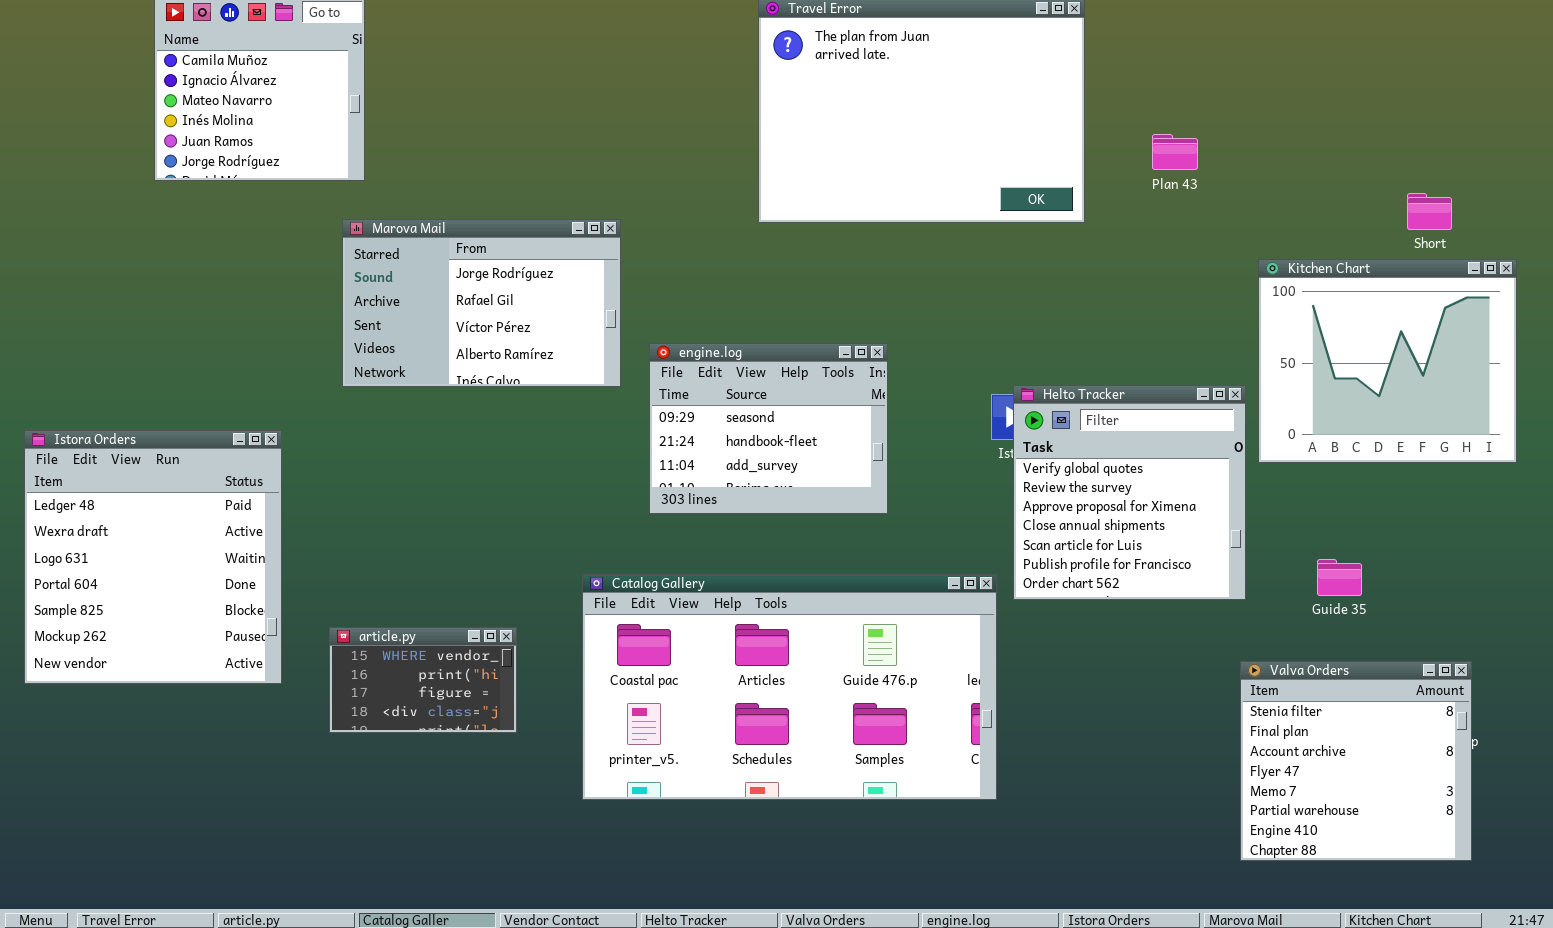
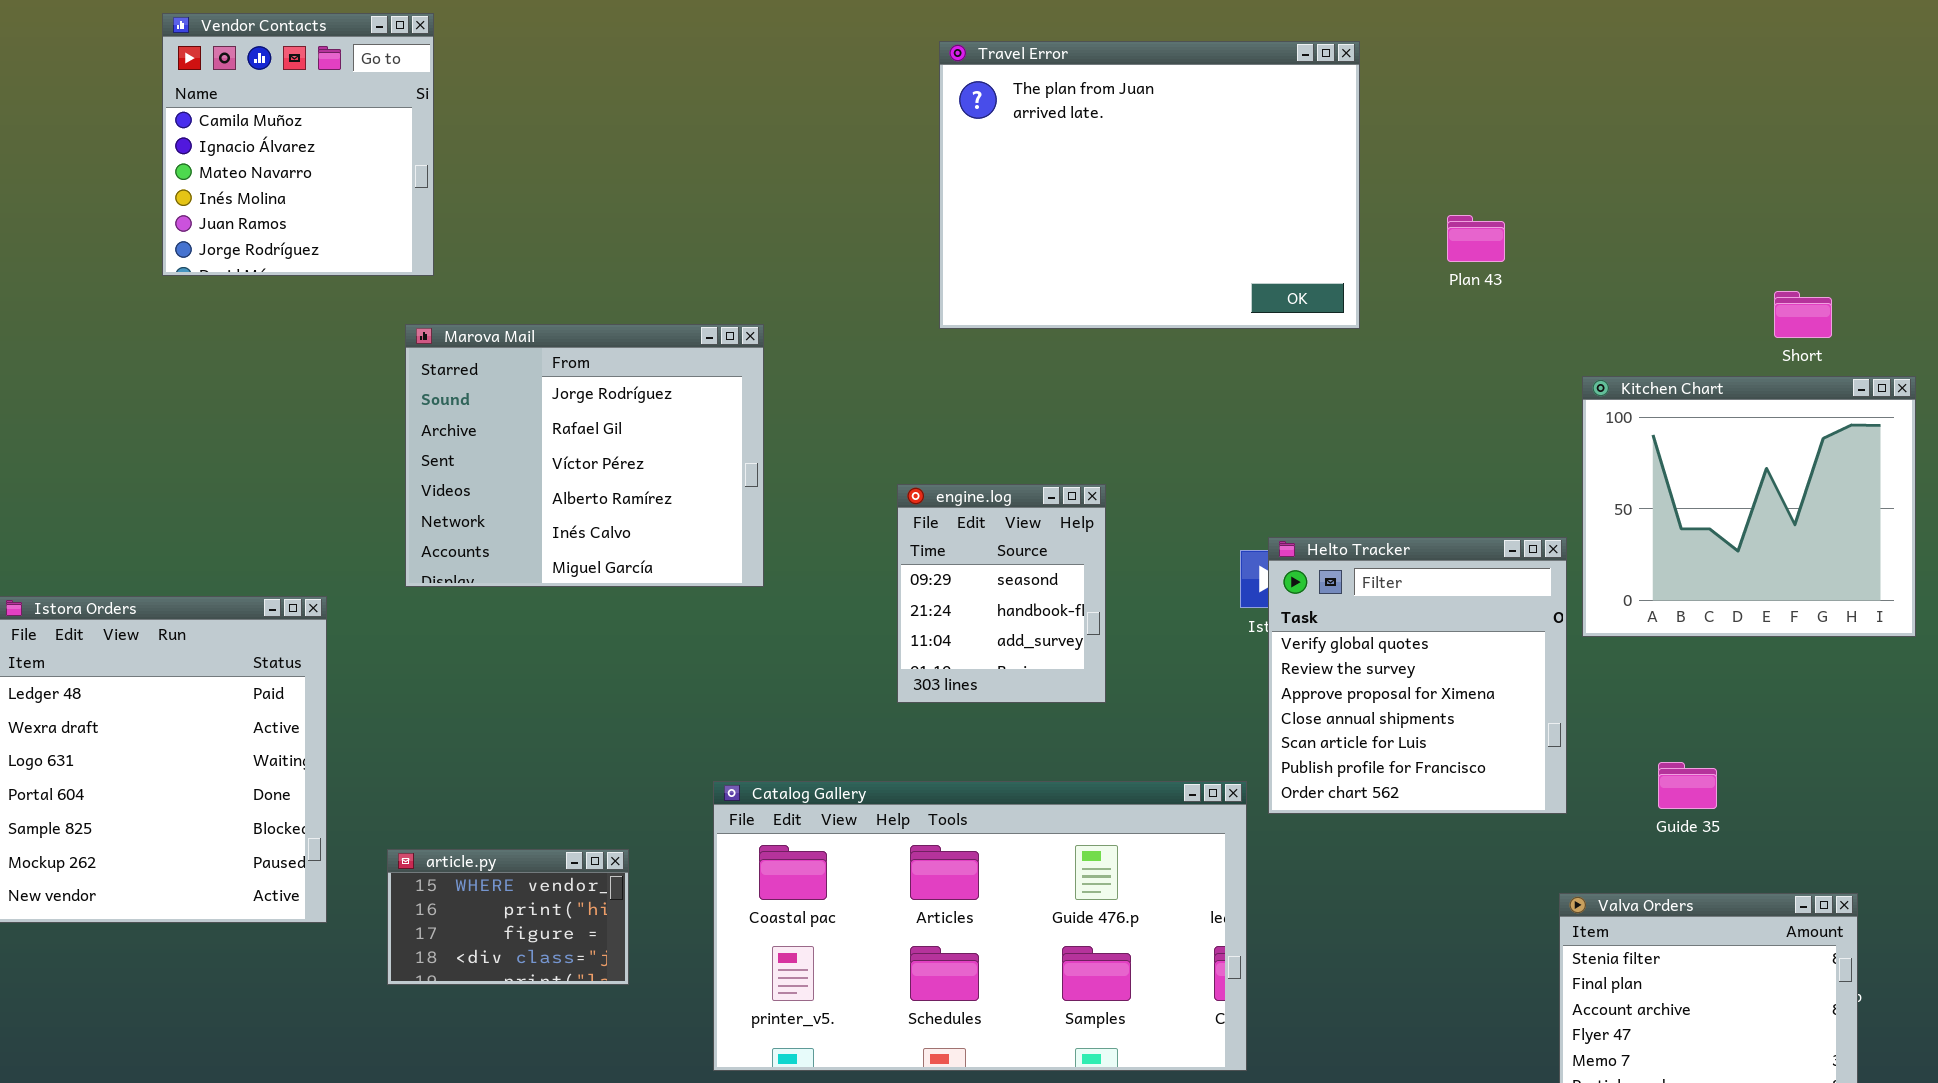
Marova Mail: [342,219,621,387] -> [405,324,764,587], resized
engine.log: [649,343,888,514] -> [897,484,1106,703], resized

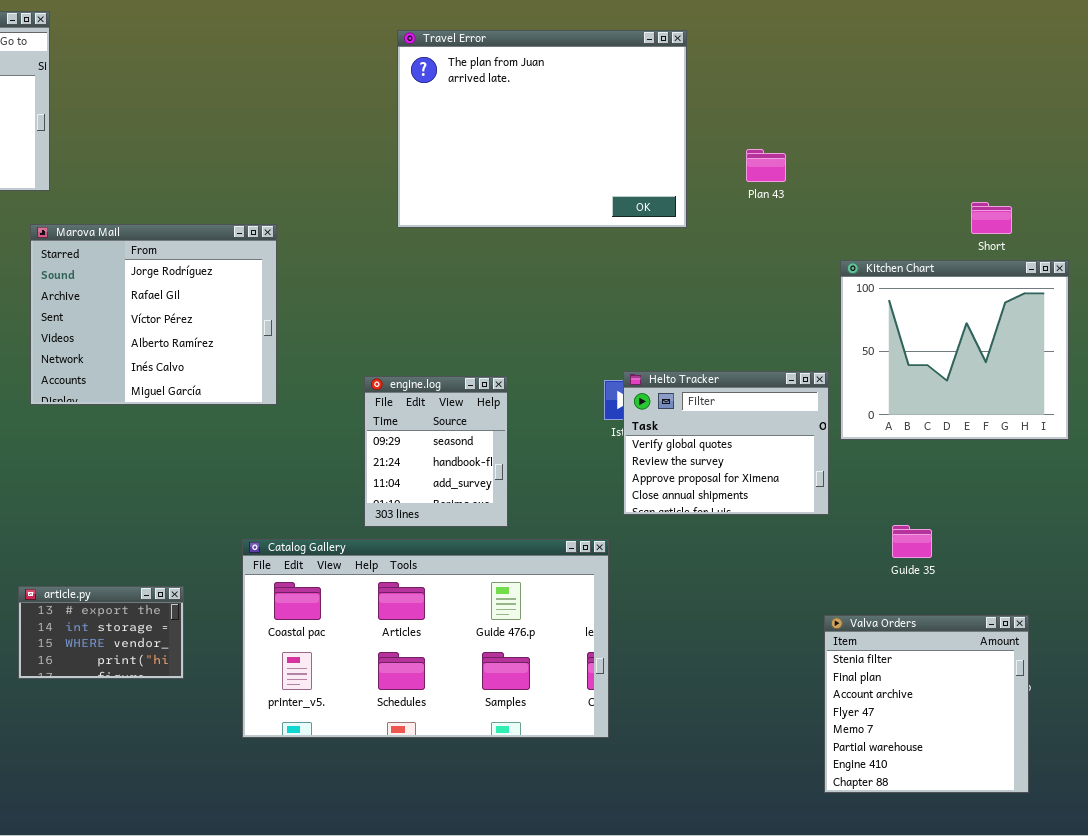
engine.log: [897,484,1106,703] -> [364,376,508,527], moved
Helto Tracker: [1268,537,1567,814] -> [623,371,829,515], resized
article.py: [387,849,629,985] -> [18,586,184,679], scrolled up 2 rows

